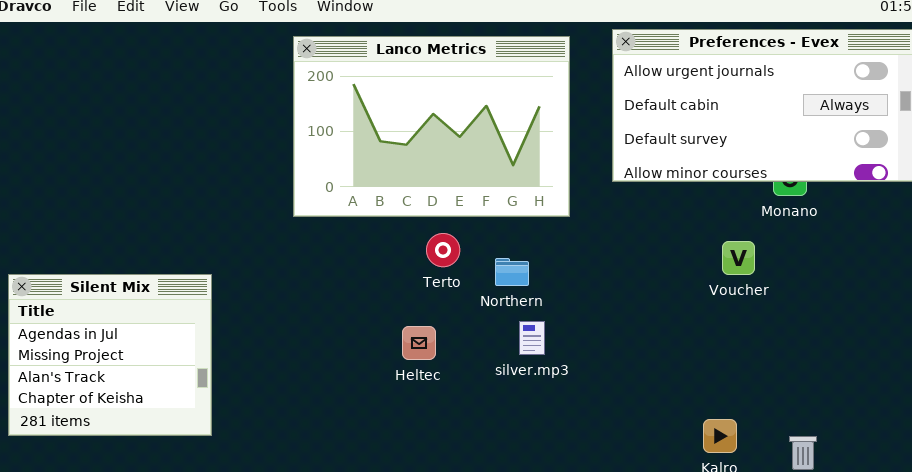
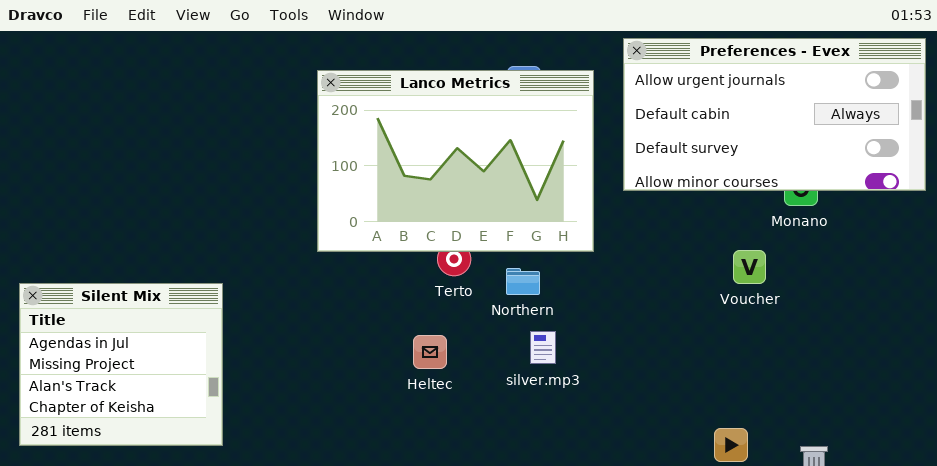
Lanco Metrics: [293,36,570,217] -> [317,70,594,252], moved

